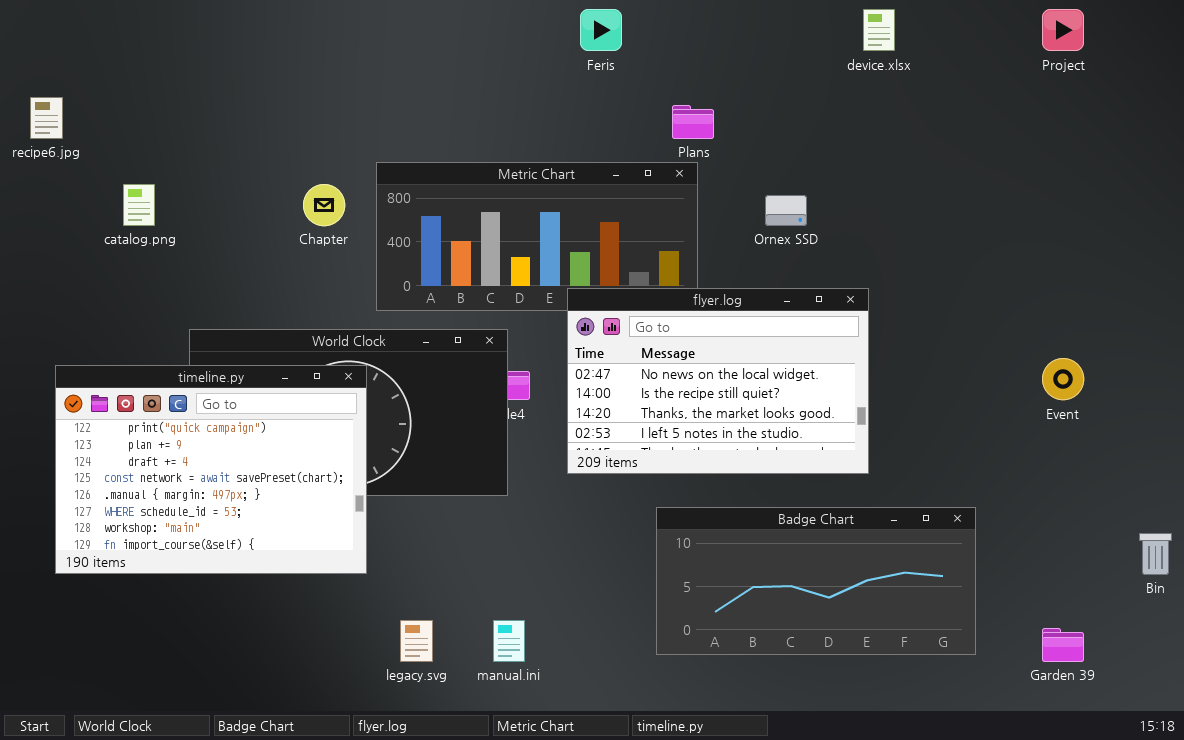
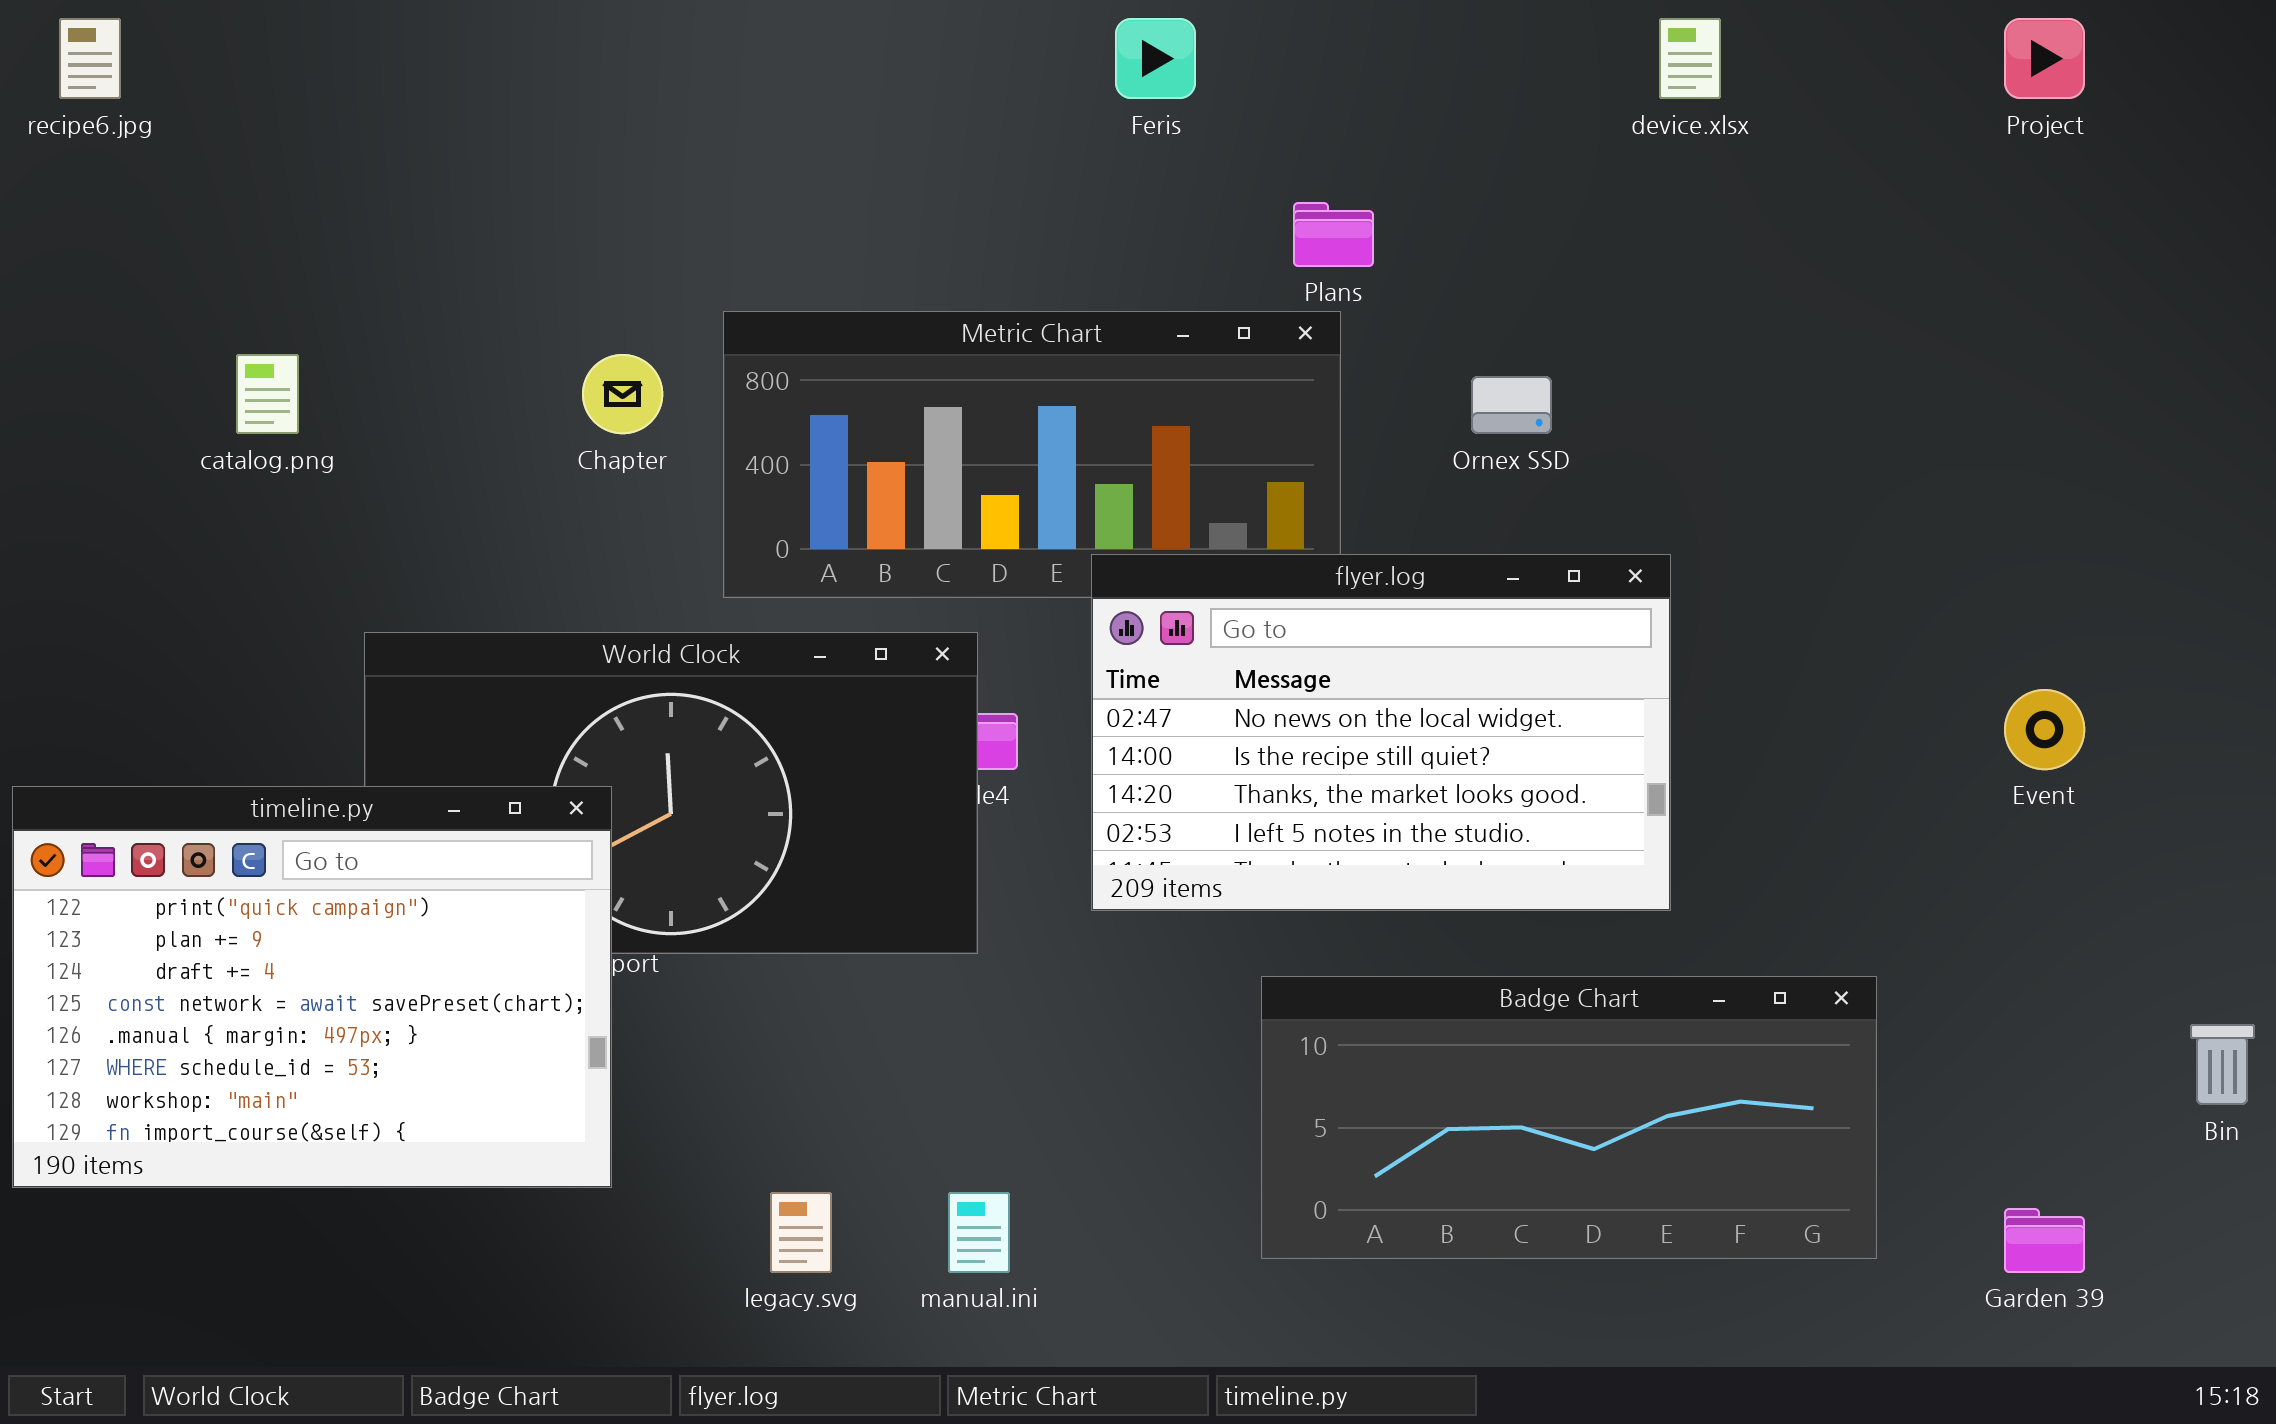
recipe6.jpg: [30,97,63,139] -> [59,18,121,99], moved
timeline.py: [55,365,367,574] -> [12,786,612,1188], moved

